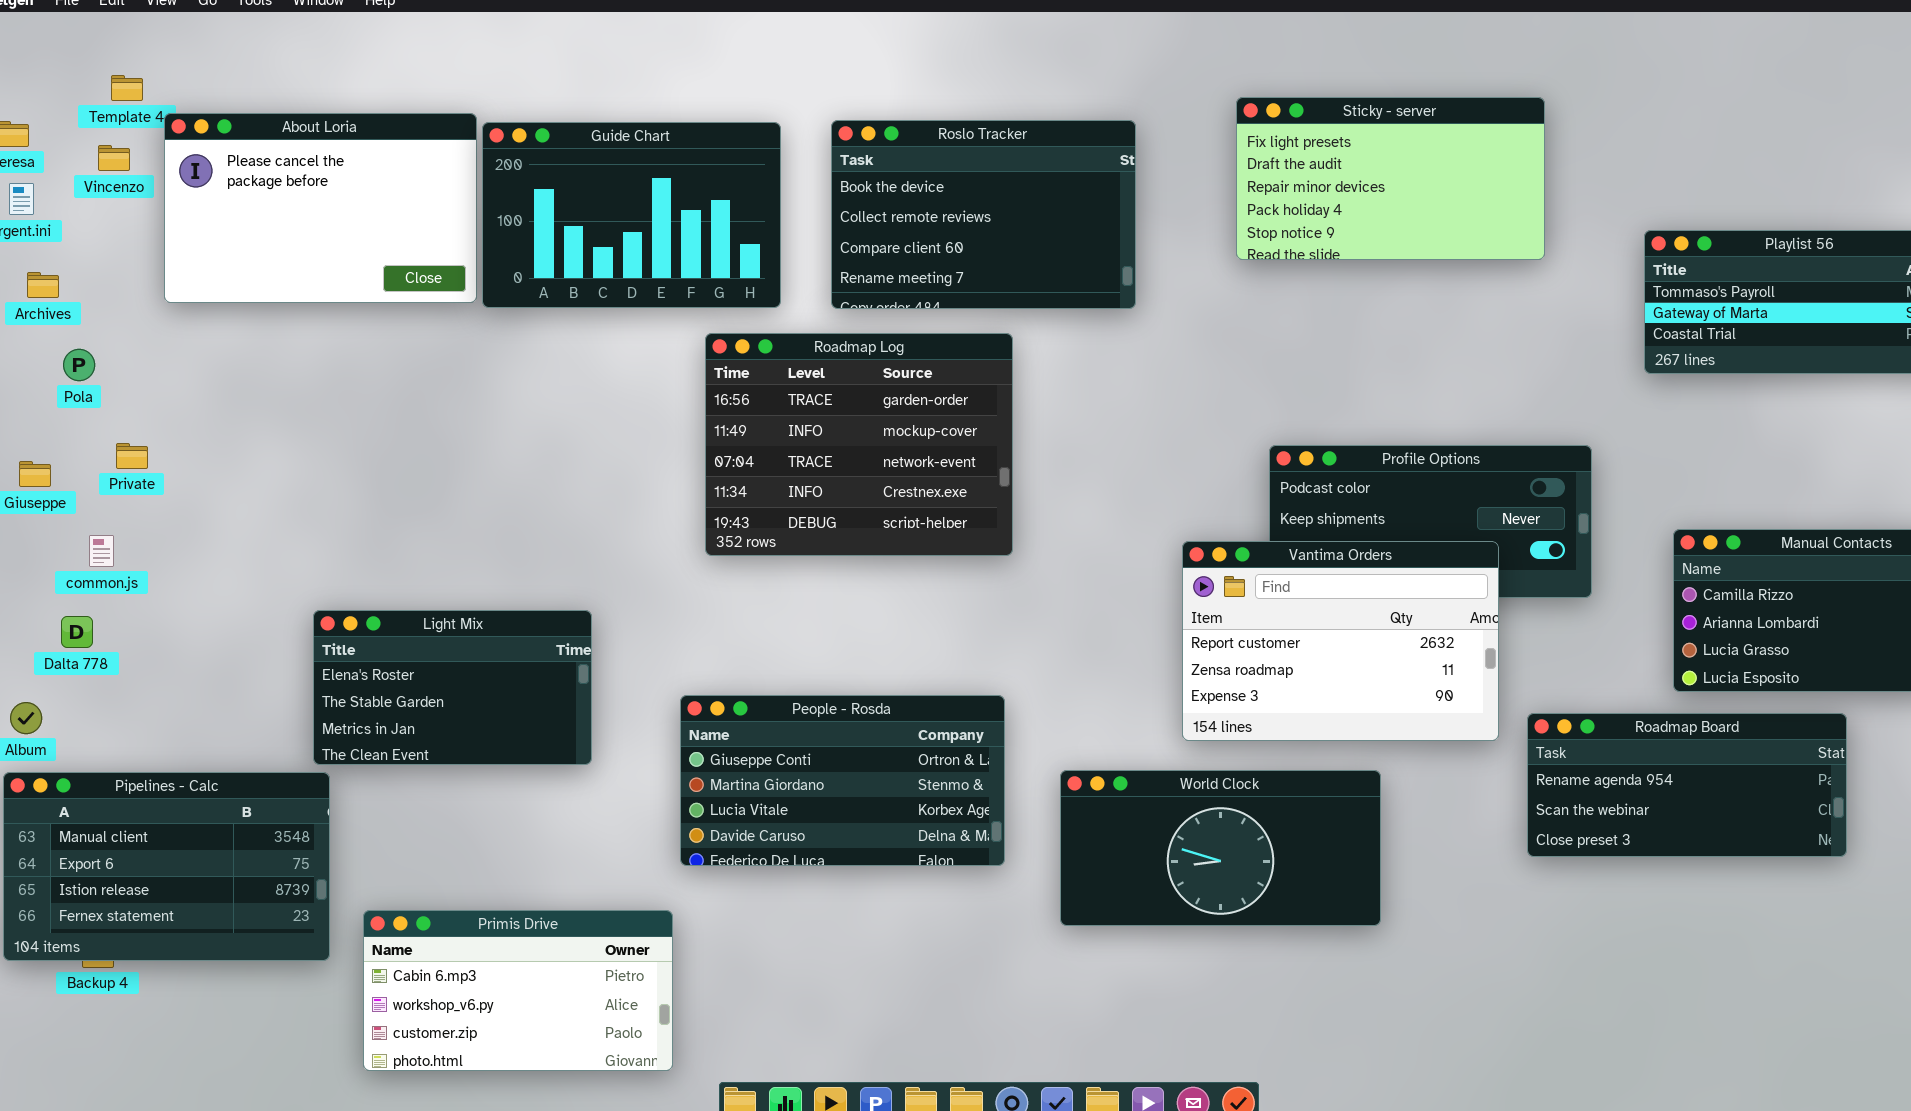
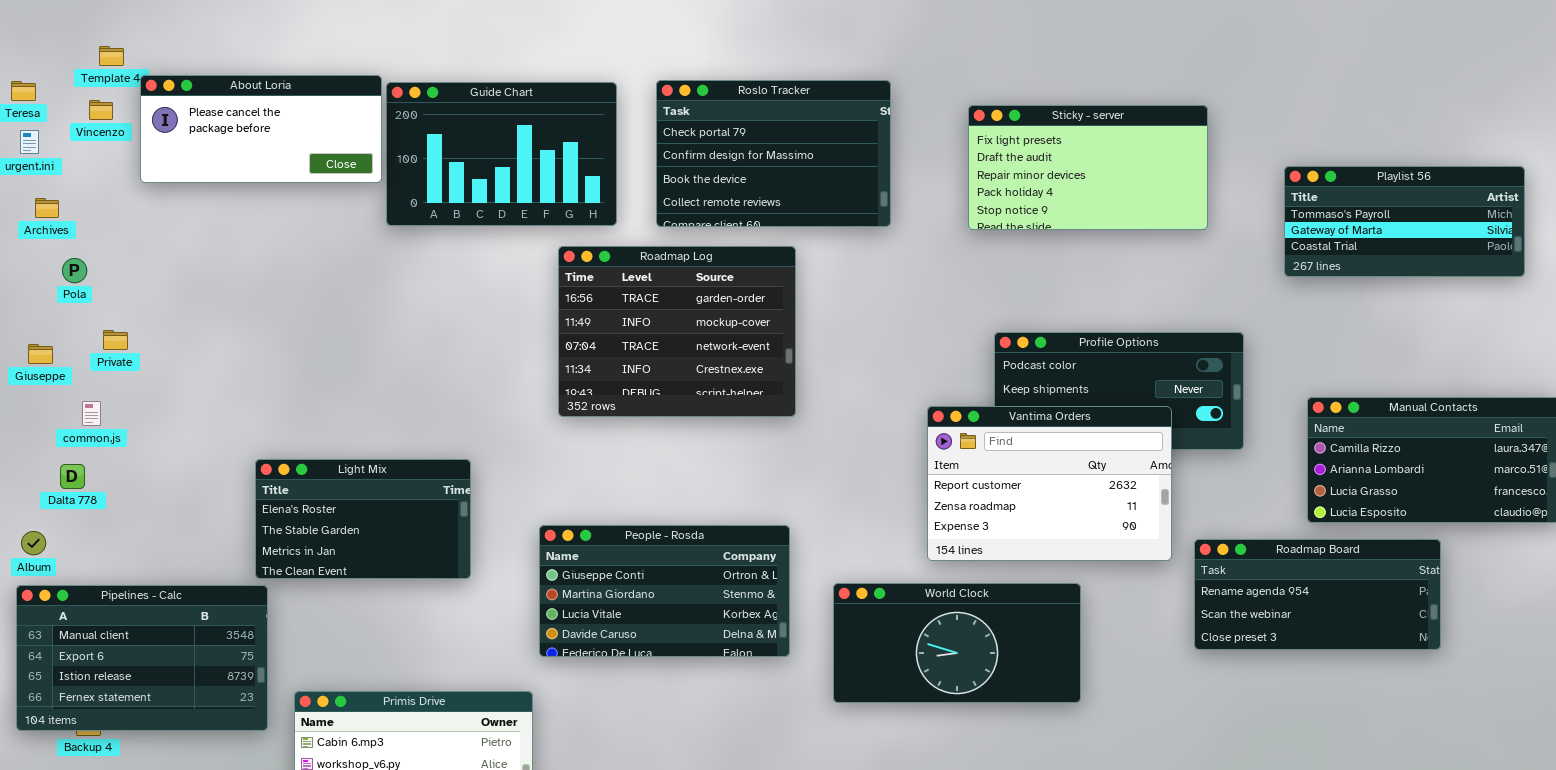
Sticky - server: [1236,97,1545,260] -> [968,105,1208,230], moved
About Loria: [164,113,477,303] -> [140,75,382,183], resized
Roslo Tracker: [831,120,1136,309] -> [656,80,891,227], scrolled up 2 rows

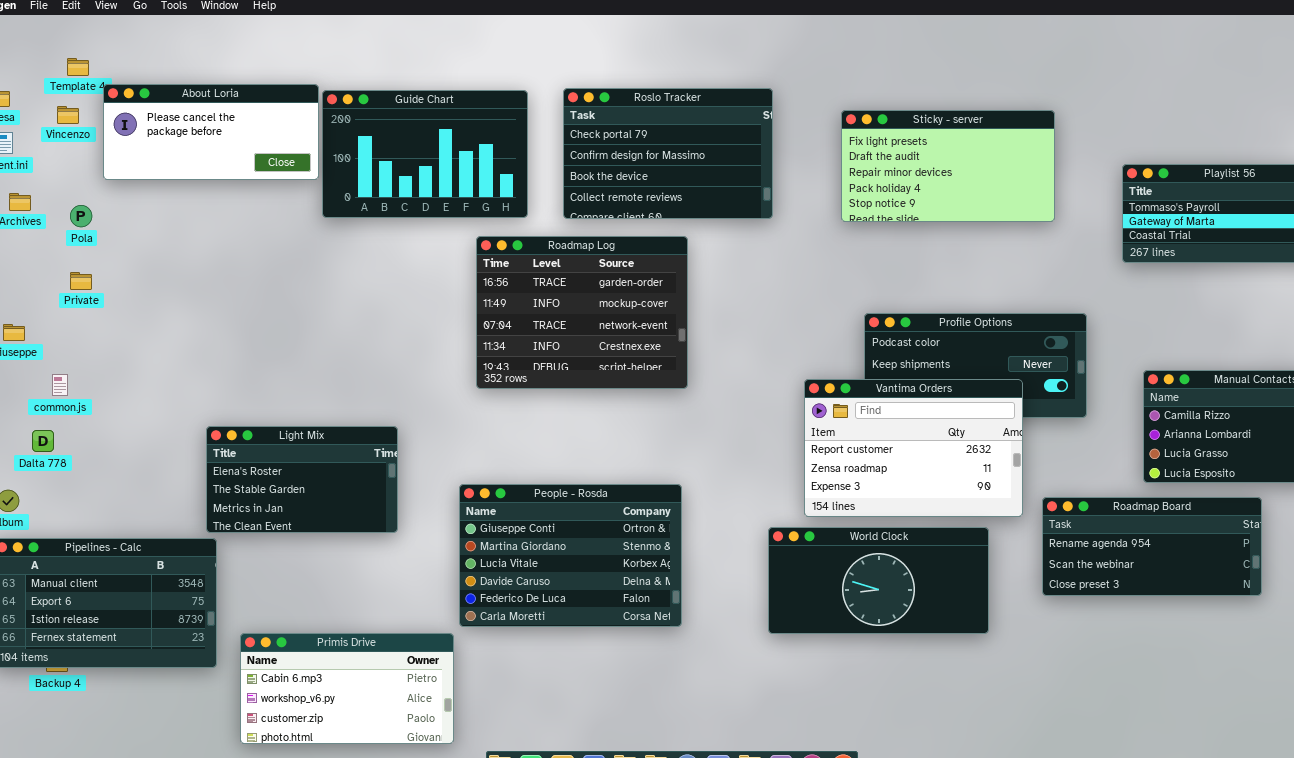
Pola: [62,258,87,283] -> [70,205,92,227], moved
Private: [103,330,128,350] -> [70,272,92,290], moved
People - Rosda: [539,525,790,657] -> [459,484,682,627], resized
World Clock: [833,583,1081,703] -> [768,527,989,634], moved

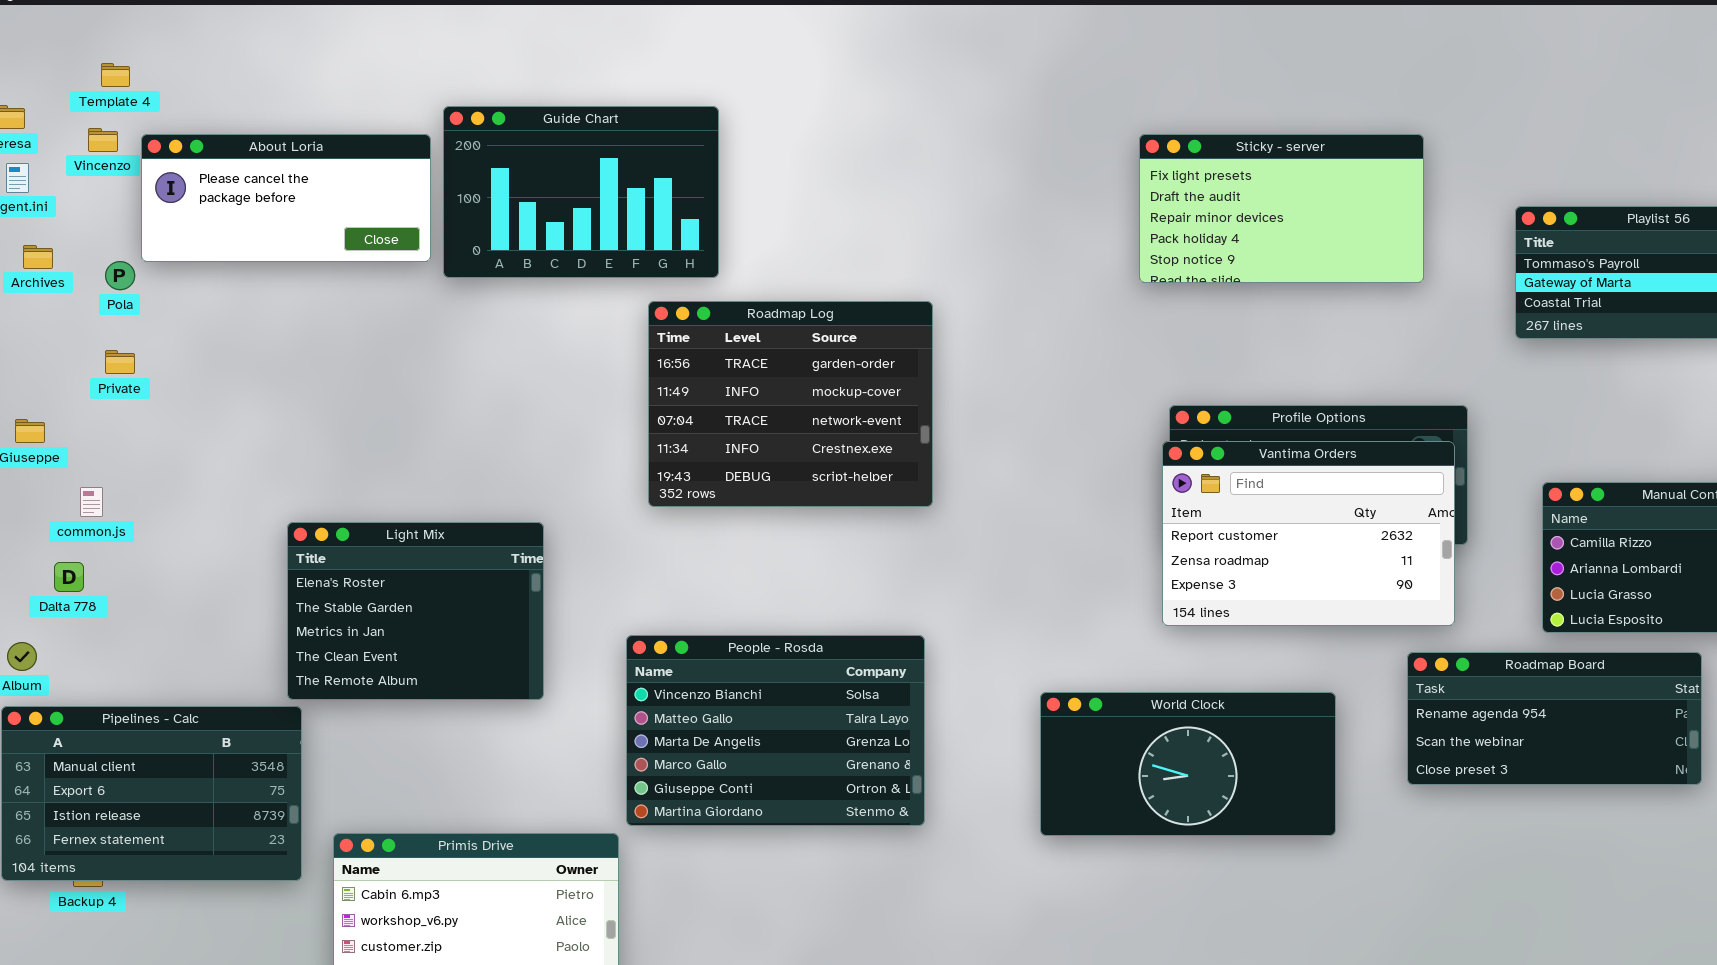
About Loria: [103,84,319,180] -> [141,134,431,262], moved
Roslo Tracker: [563,88,773,219] -> none, closed
Vantima Orders: [804,379,1023,517] -> [1162,441,1455,626], moved
Light Mix: [206,426,398,533] -> [287,522,544,700], resized
People - Rosda: [459,484,682,627] -> [626,635,925,826], scrolled up 4 rows

